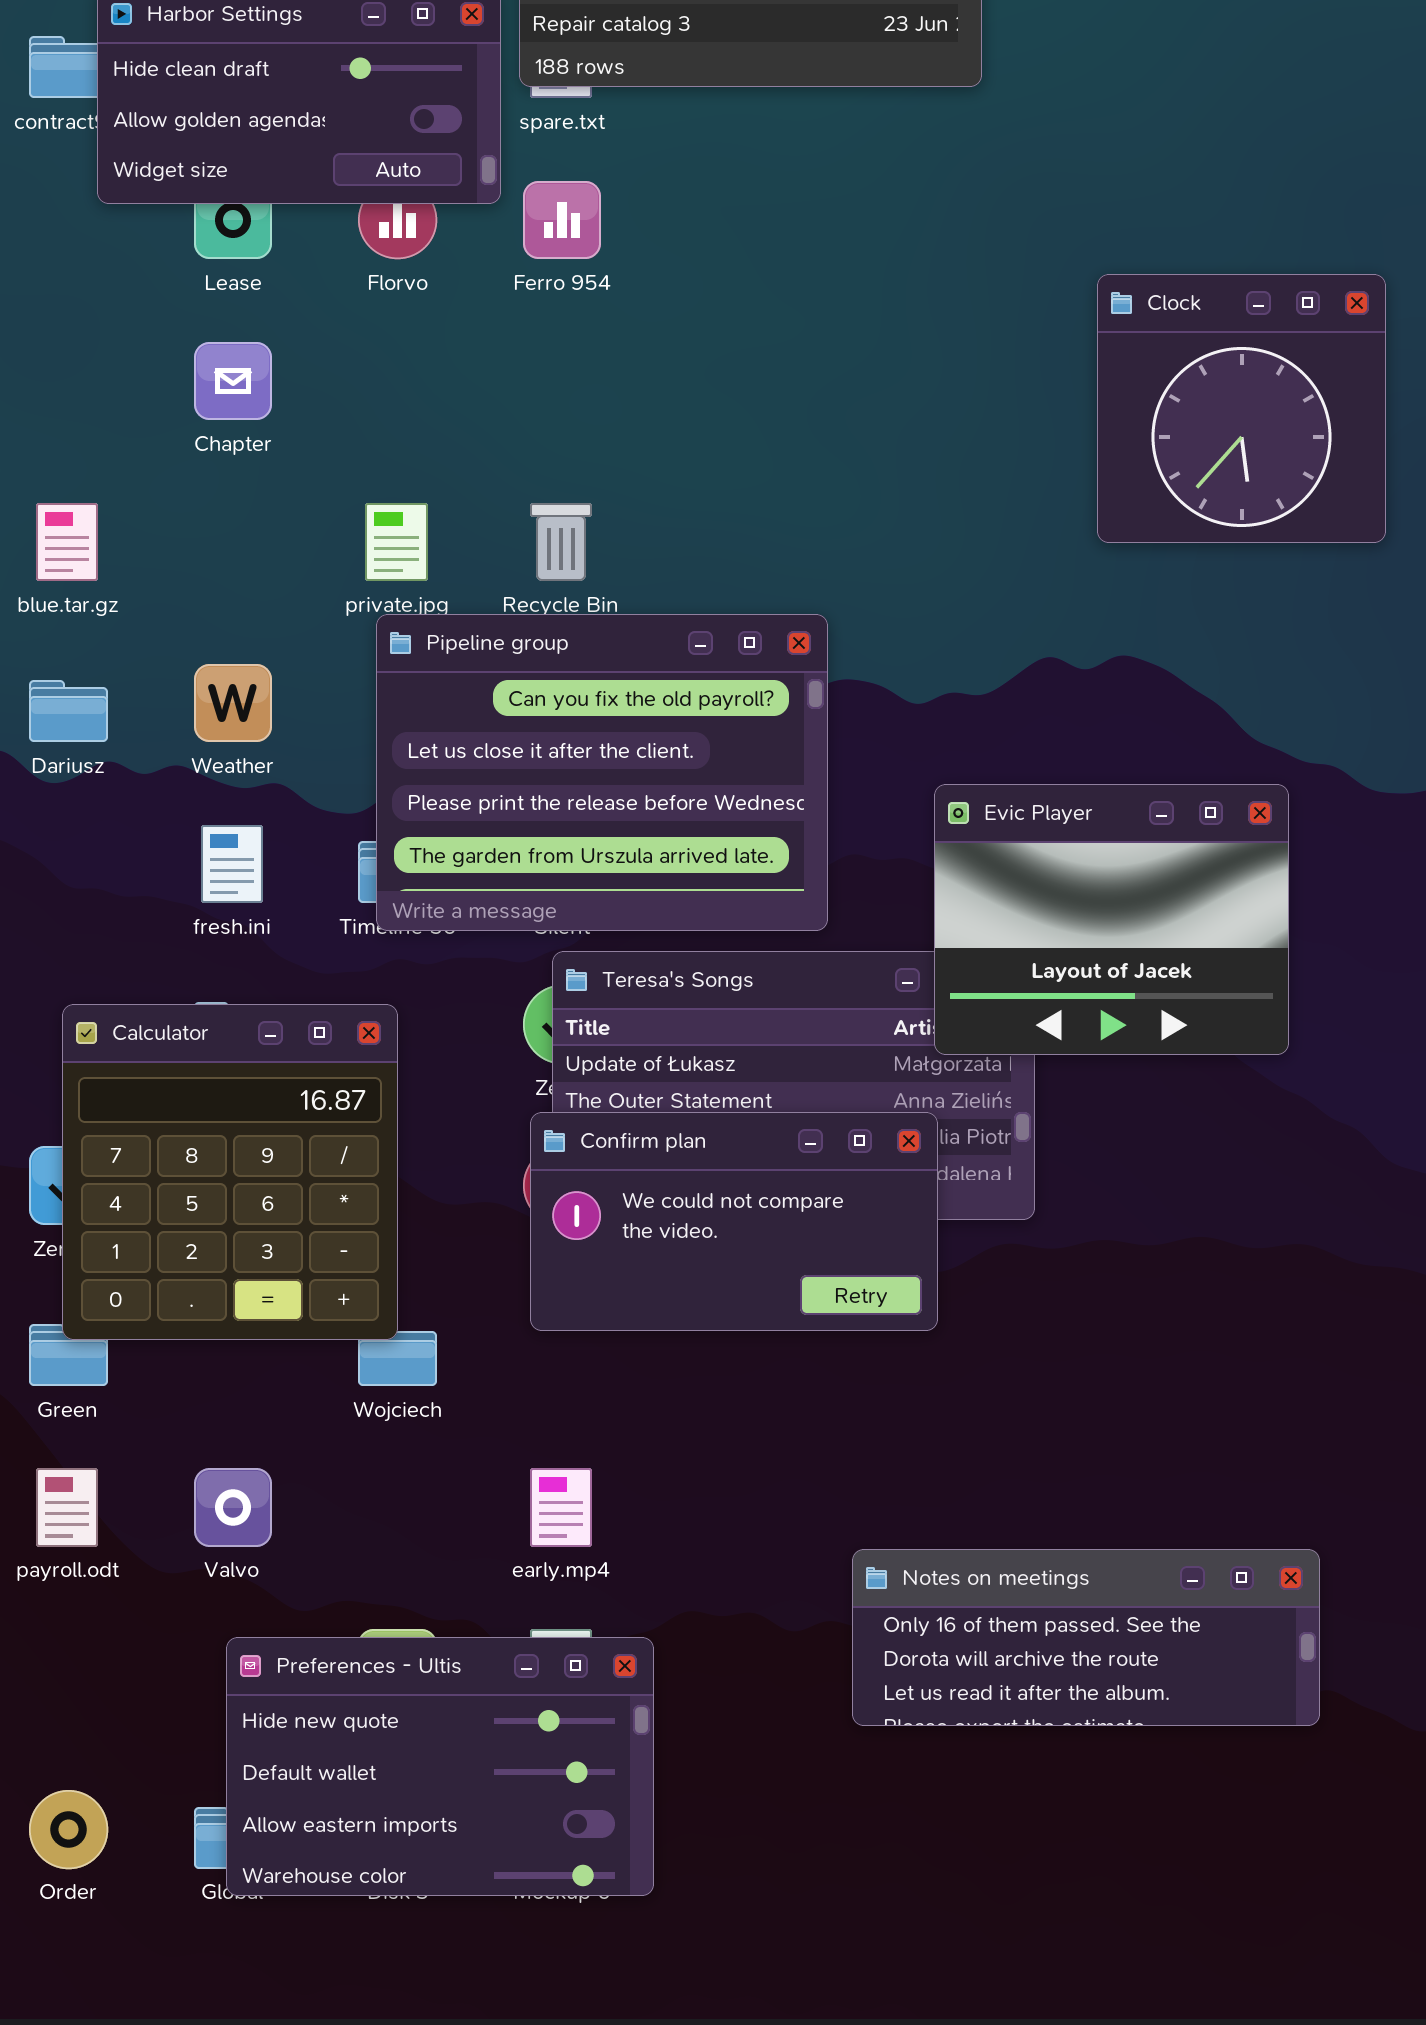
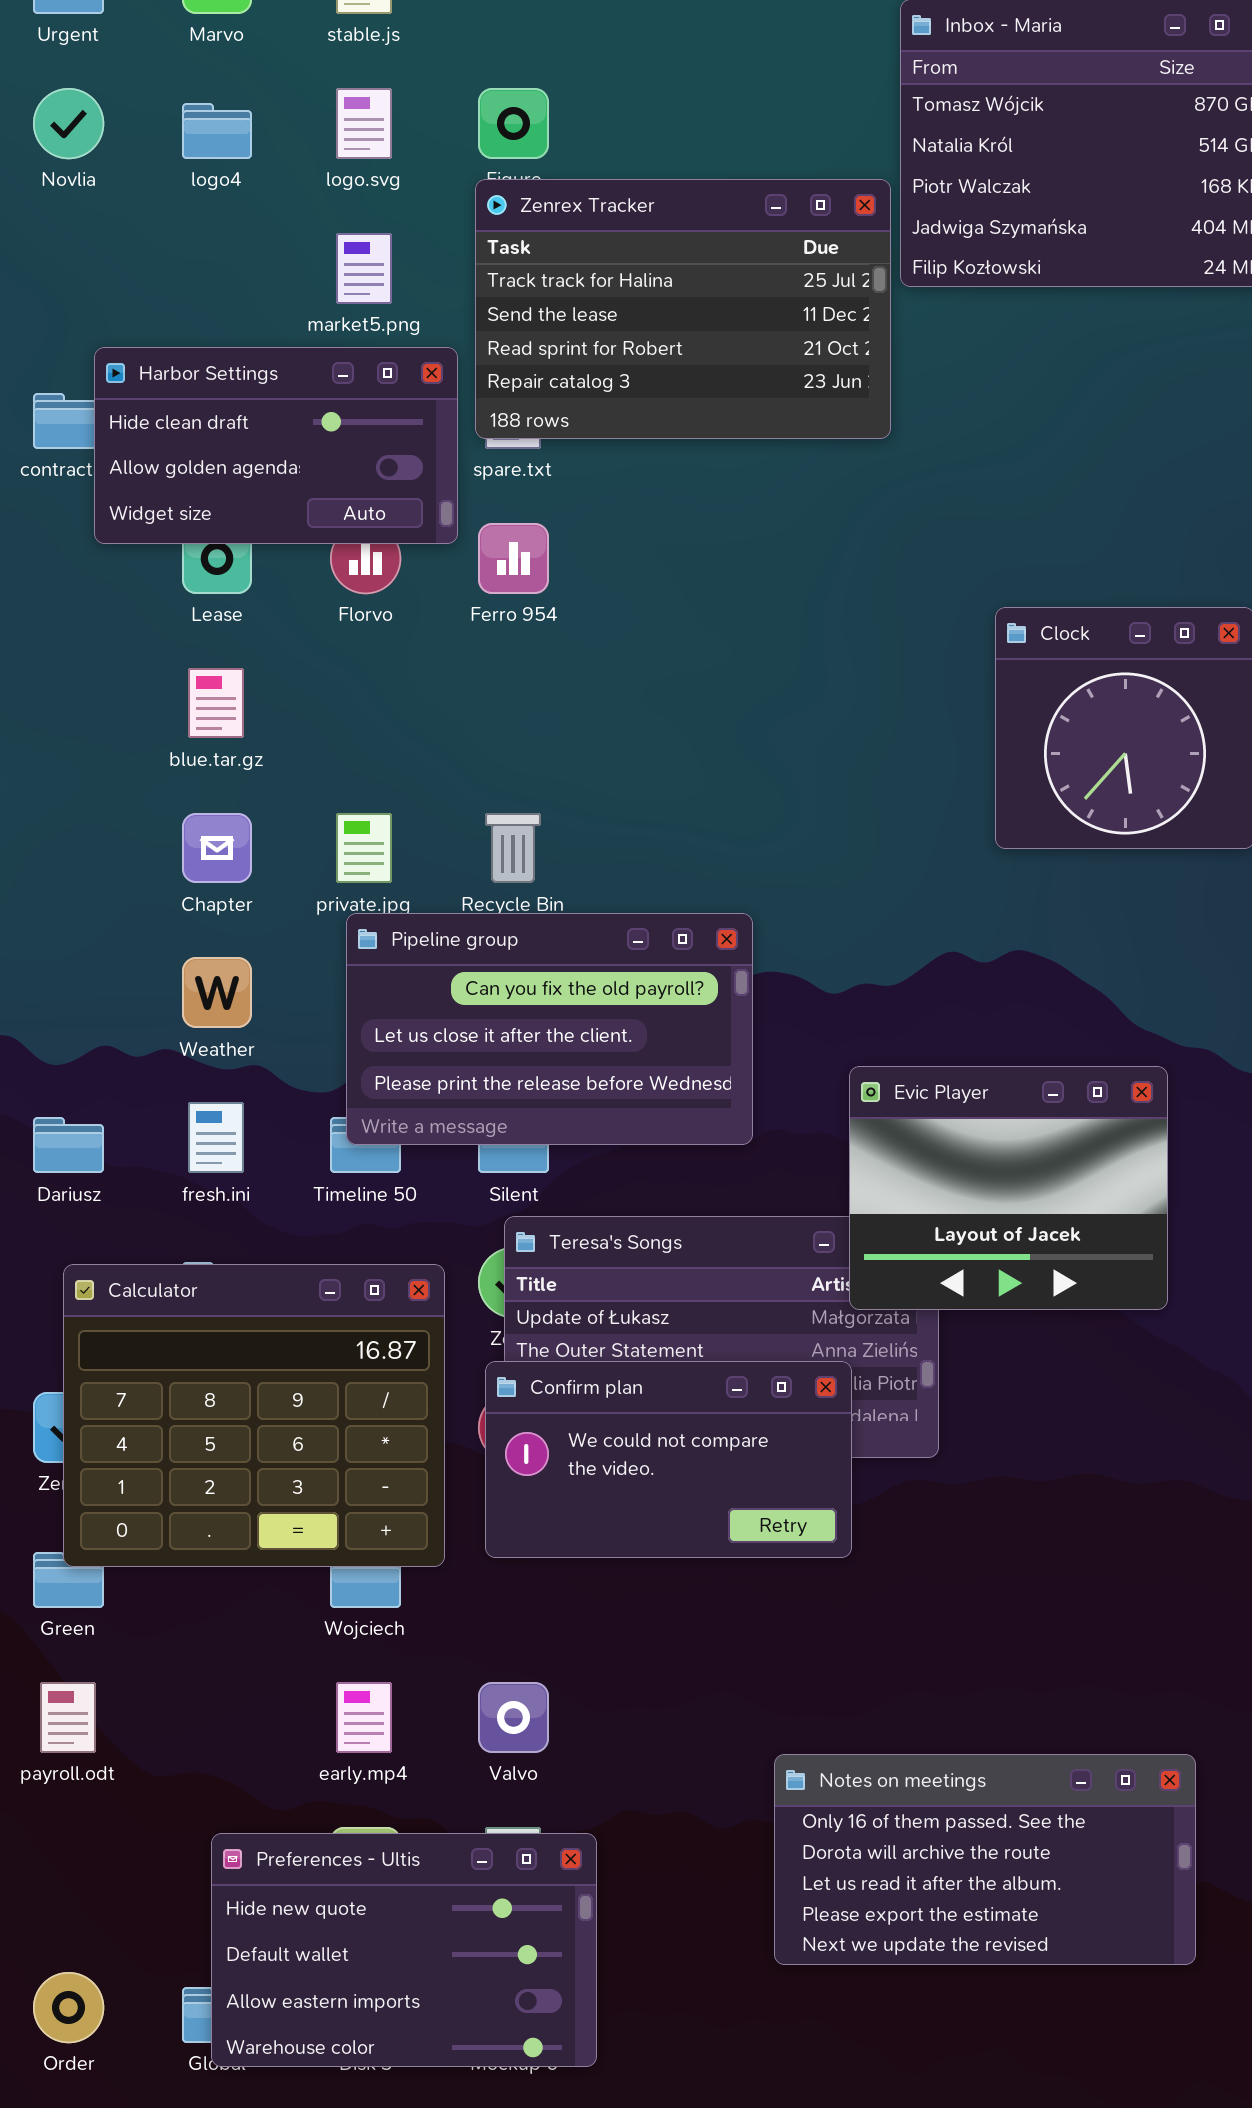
Chapter: [194,342,272,420] -> [182,813,252,883], moved
blue.tar.gz: [36,503,98,581] -> [188,668,244,738], moved
Pipeline group: [376,614,828,931] -> [346,913,753,1145], resized
Dariusz: [29,680,108,742] -> [33,1117,104,1173], moved
Calculator: [62,1004,398,1340] -> [63,1264,445,1567], resized
Valvo: [194,1468,272,1547] -> [478,1682,549,1753], moved
early.mp4: [530,1468,592,1547] -> [336,1682,392,1753], moved
Notes on meetings: [852,1549,1320,1726] -> [774,1754,1196,1965], resized

